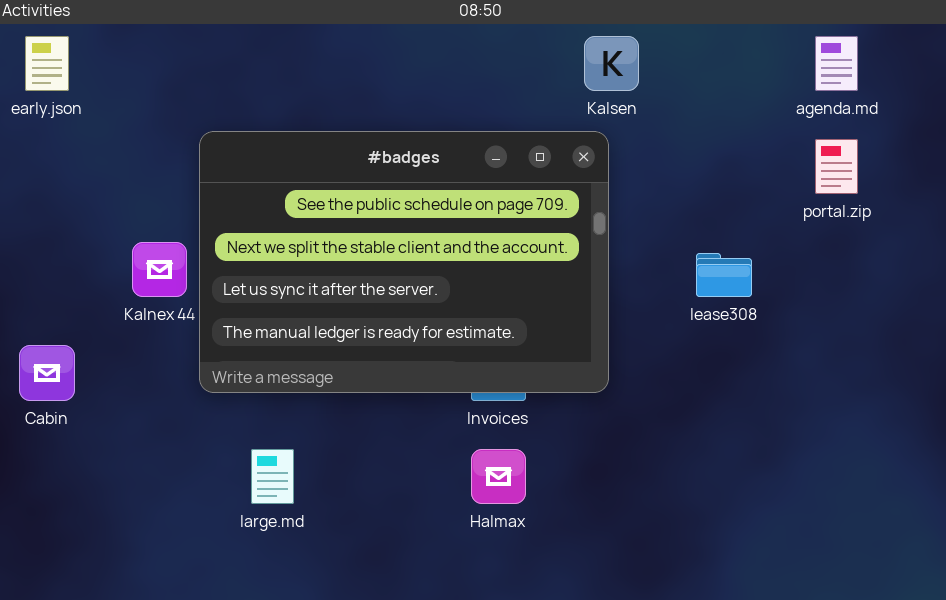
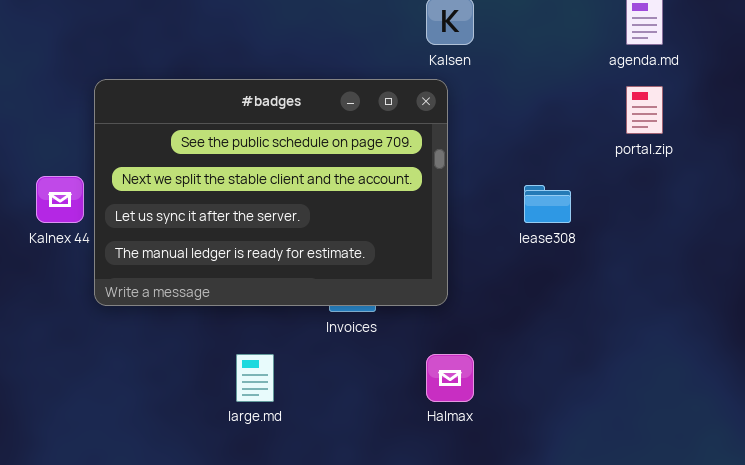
large.md: [251,449,294,504] -> [236,354,274,402], moved
Halmax: [471,449,526,504] -> [426,354,474,402], moved

